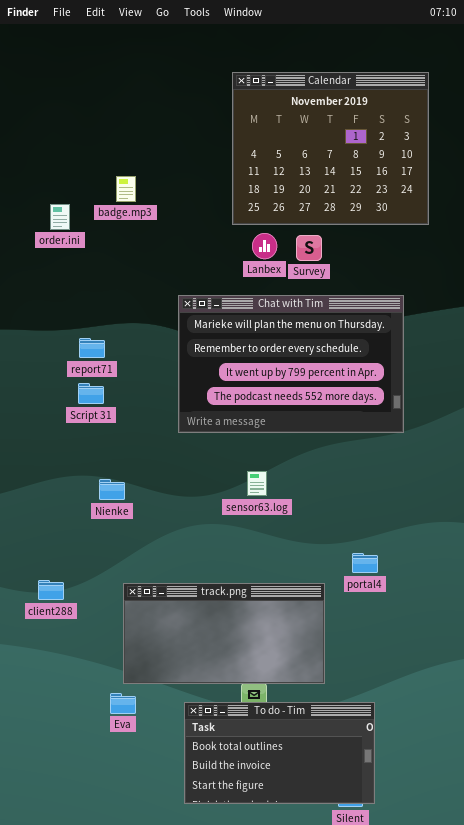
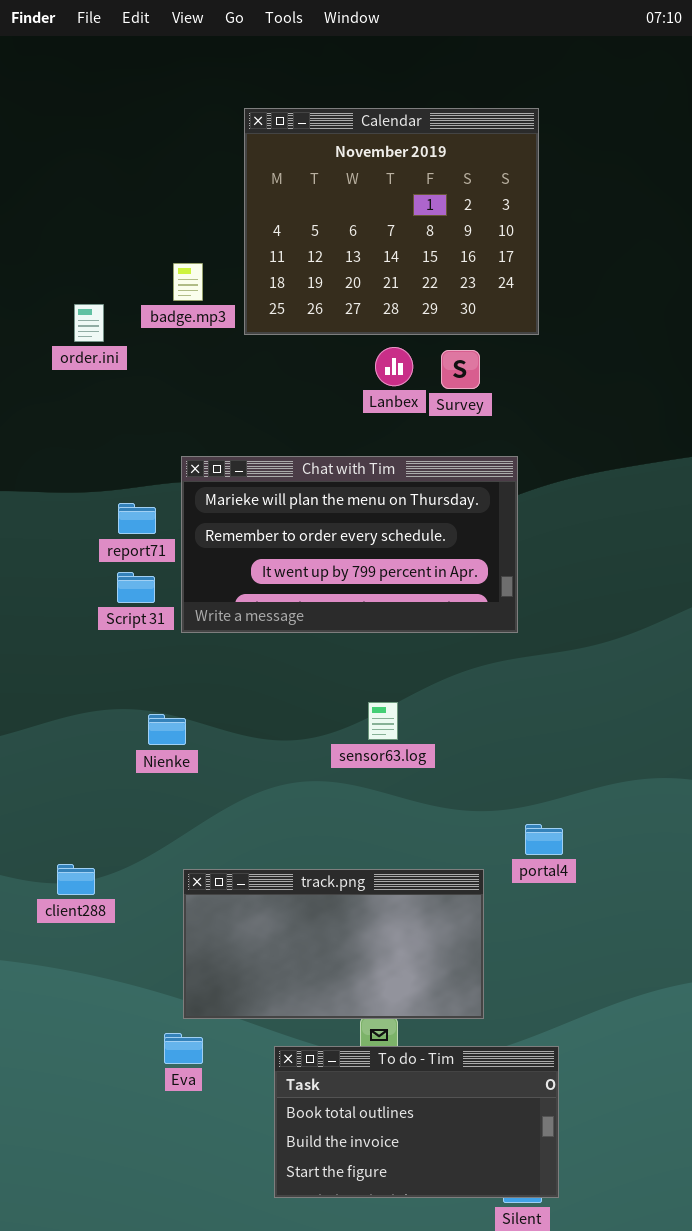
Calendar: [232,72,429,225] -> [244,108,539,335], moved
Chat with Tim: [178,295,404,433] -> [181,456,518,633], moved, resized

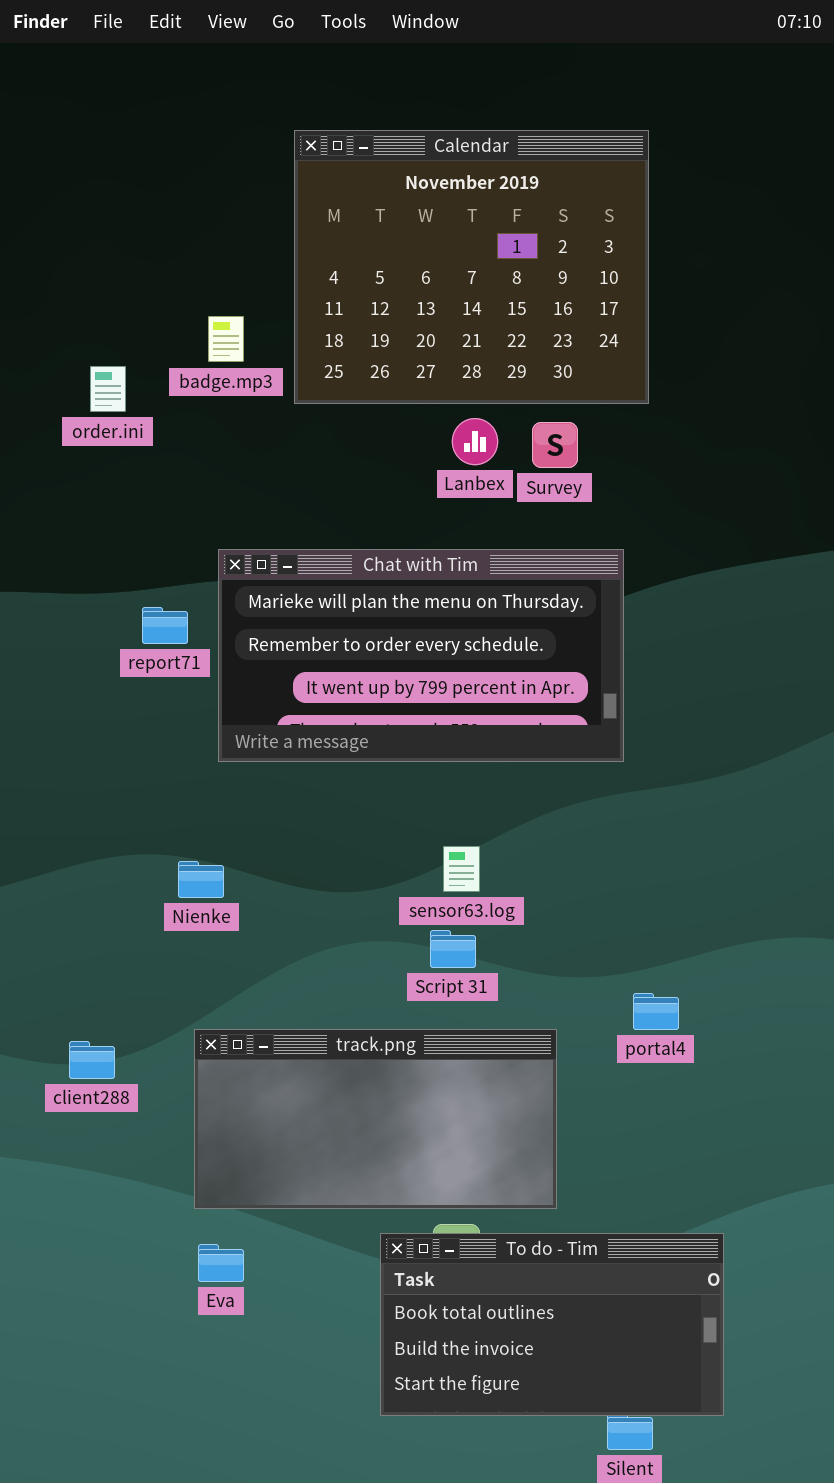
Script 31: [117,572,155,603] -> [430,930,476,968], moved
track.png: [183,869,484,1019] -> [194,1029,557,1209], moved
To do - Tim: [274,1046,559,1198] -> [380,1233,724,1416], moved

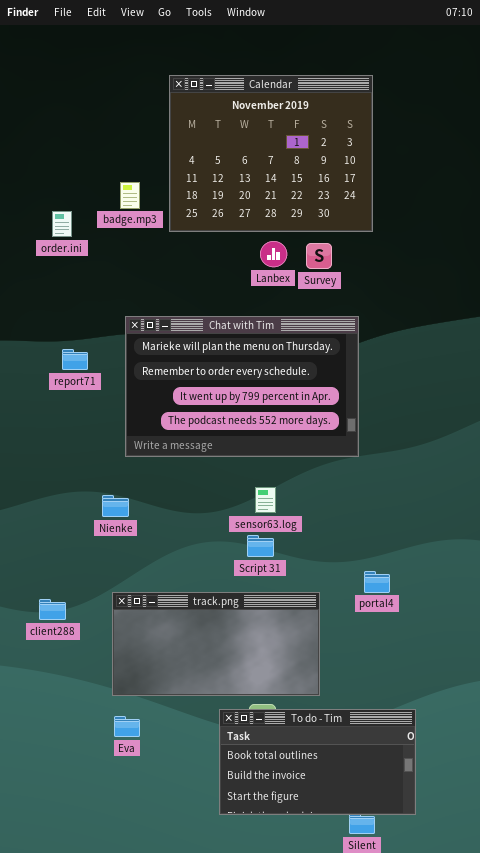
Chat with Tim: [218,549,624,762] -> [125,316,359,457], resized
report71: [142,607,188,644] -> [62,349,88,370], moved

